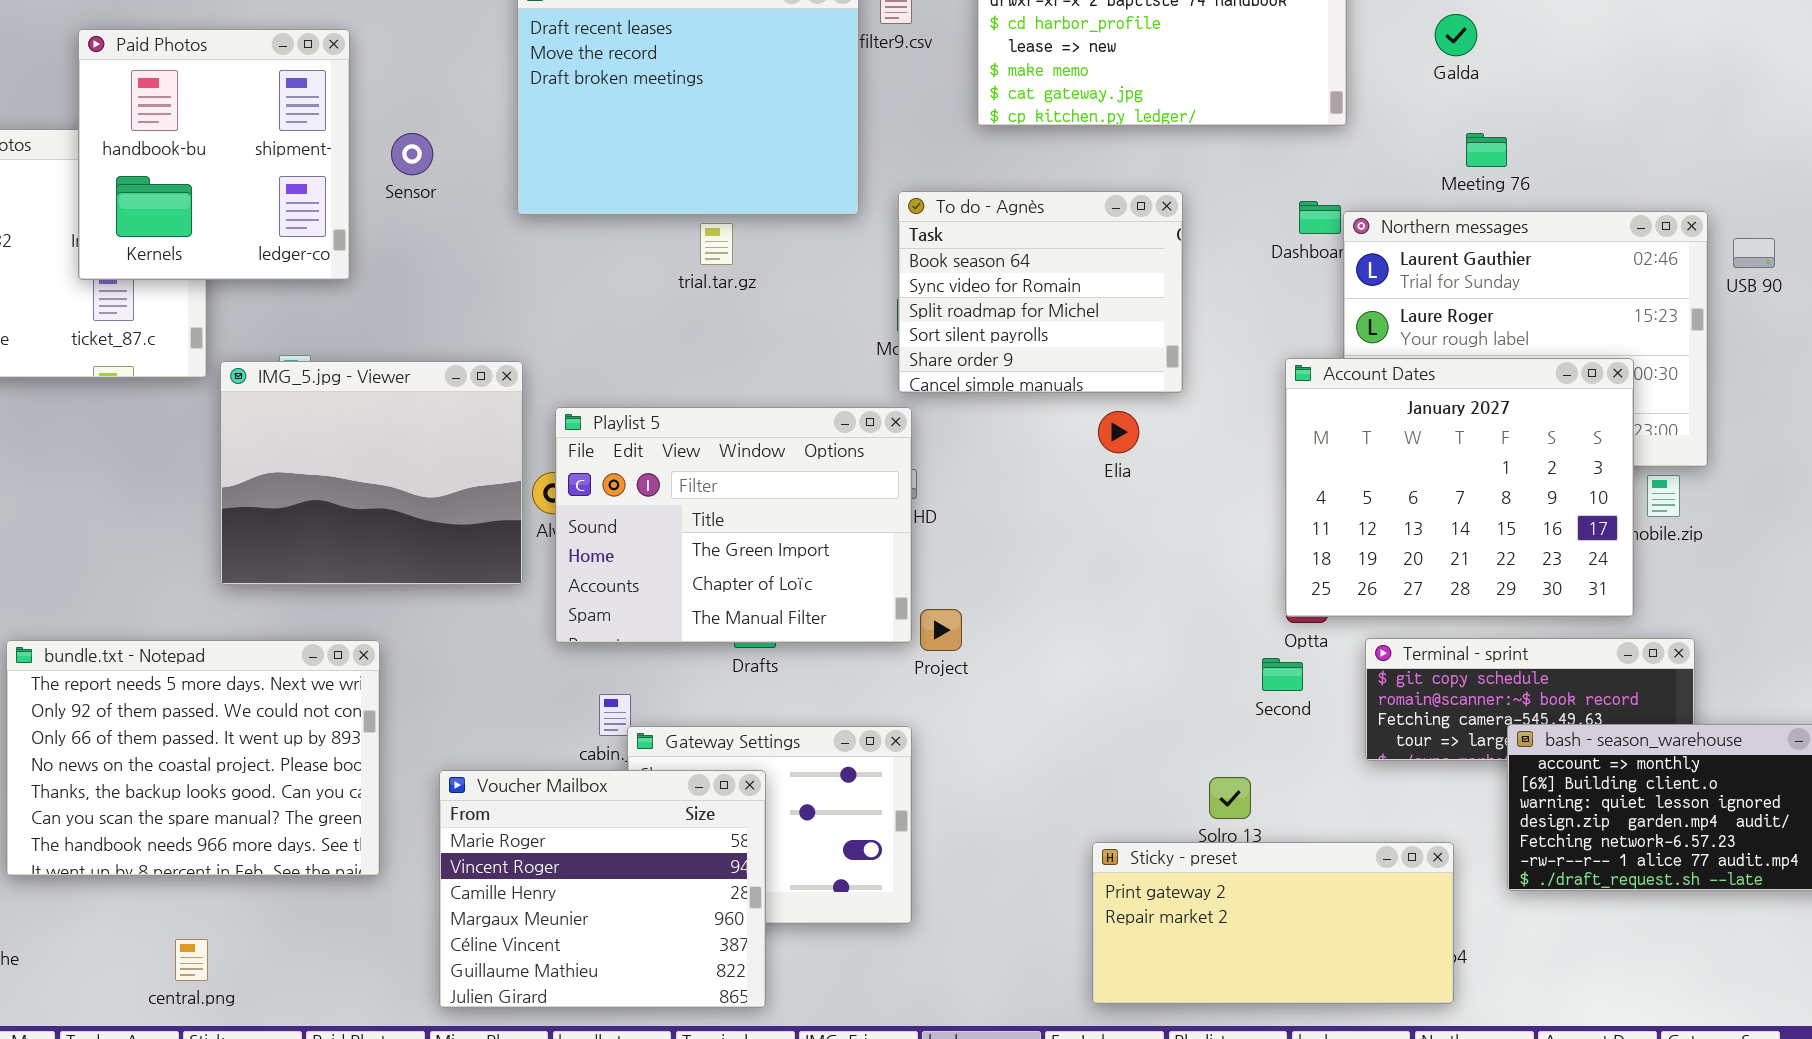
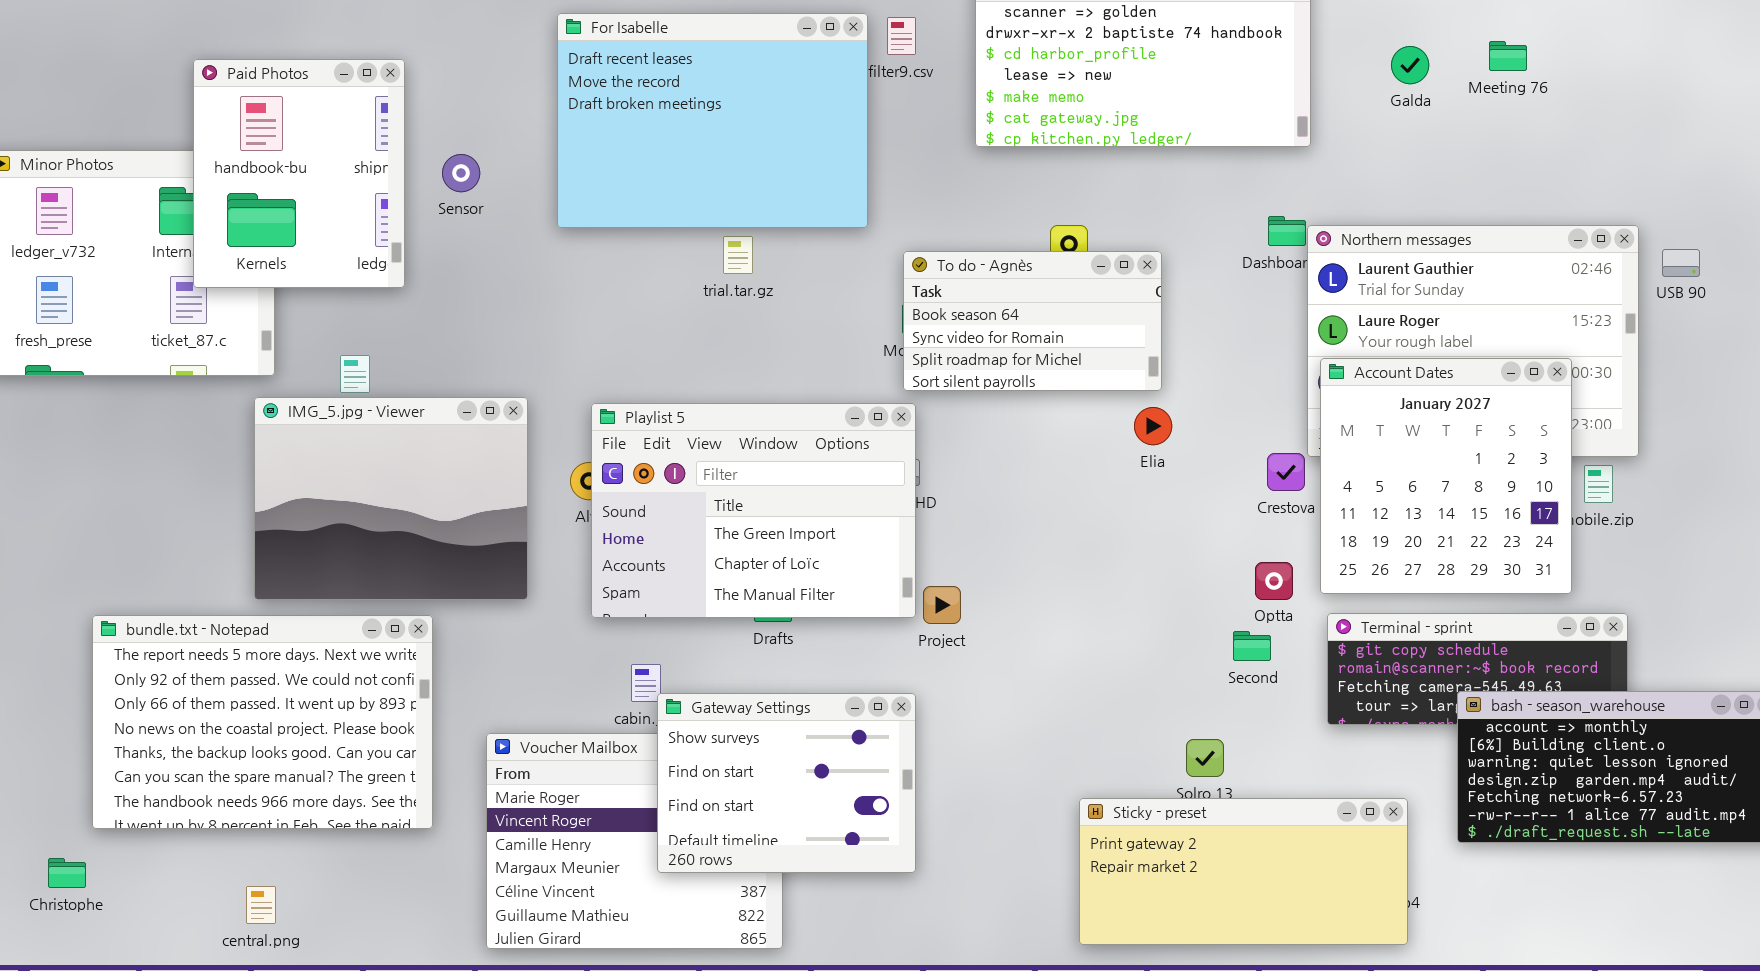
Paid Photos: [78,29,350,280] -> [193,59,405,288], resized
Meeting 76: [1466,133,1507,167] -> [1489,41,1527,71], moved
To do - Agnès: [898,191,1183,393] -> [903,251,1162,391], resized
Account Dates: [1285,358,1634,617] -> [1320,358,1572,594], resized
IMG_5.jpg - Viewer: [220,361,523,585] -> [254,397,528,600], moved
Elia: [1098,411,1139,453] -> [1134,407,1172,445], moved
Gateway Settings: [627,726,912,924] -> [657,693,916,873], raised

